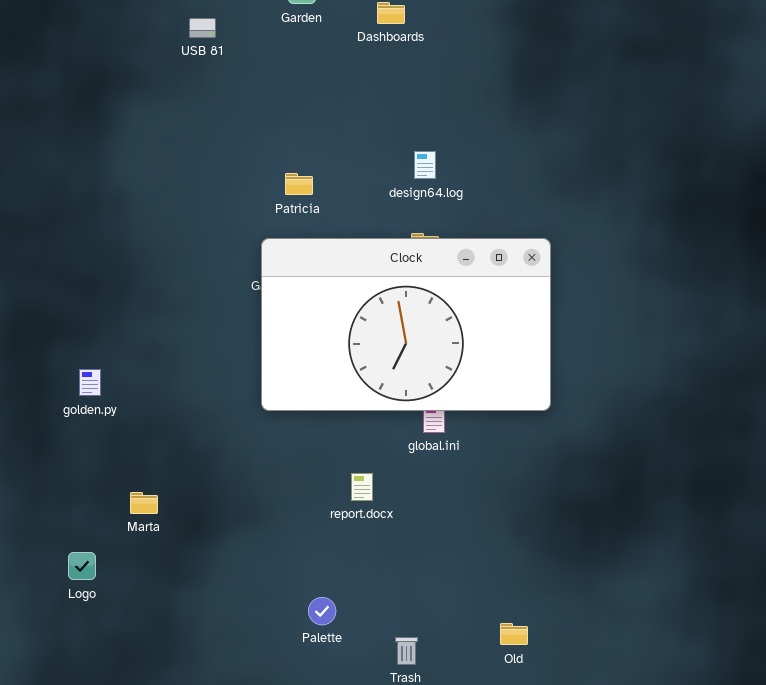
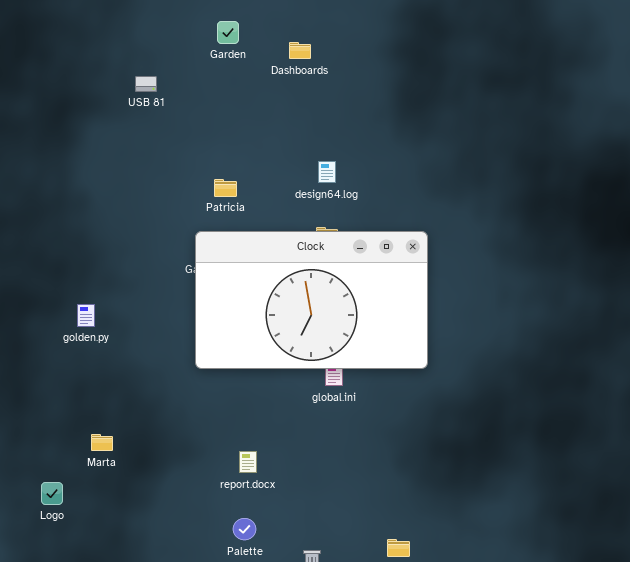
USB 81: [189,18,216,38] -> [135,76,157,92], moved
golden.py: [79,369,101,396] -> [77,304,95,327], moved
report.docx: [351,473,373,501] -> [239,451,257,473], moved

